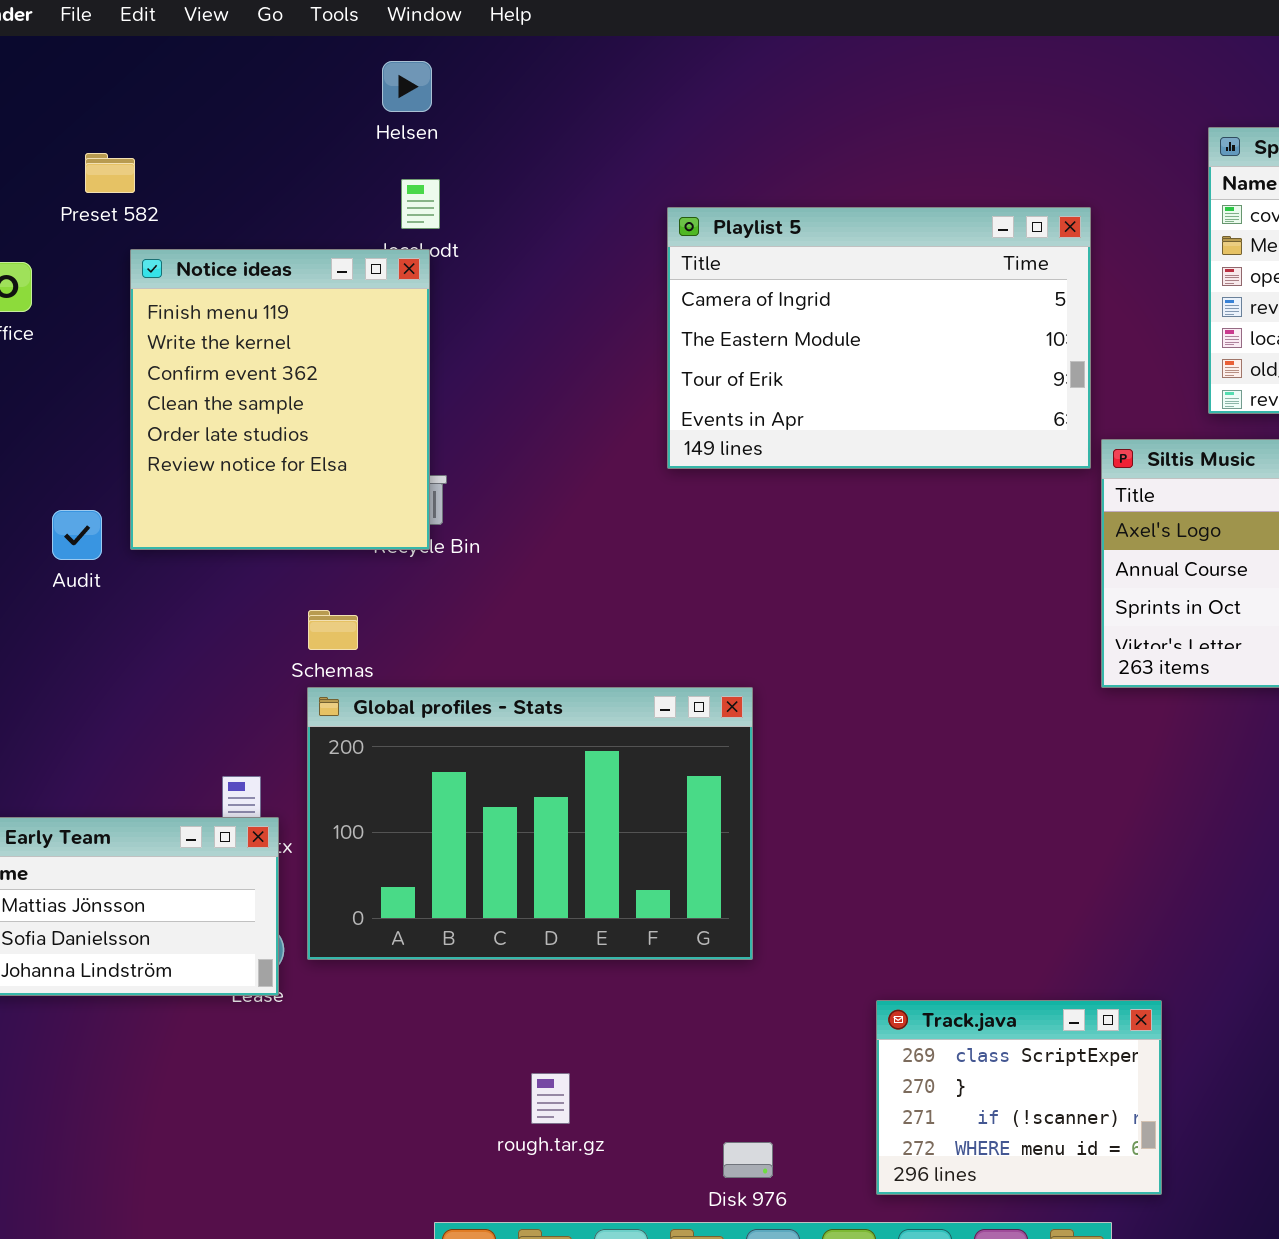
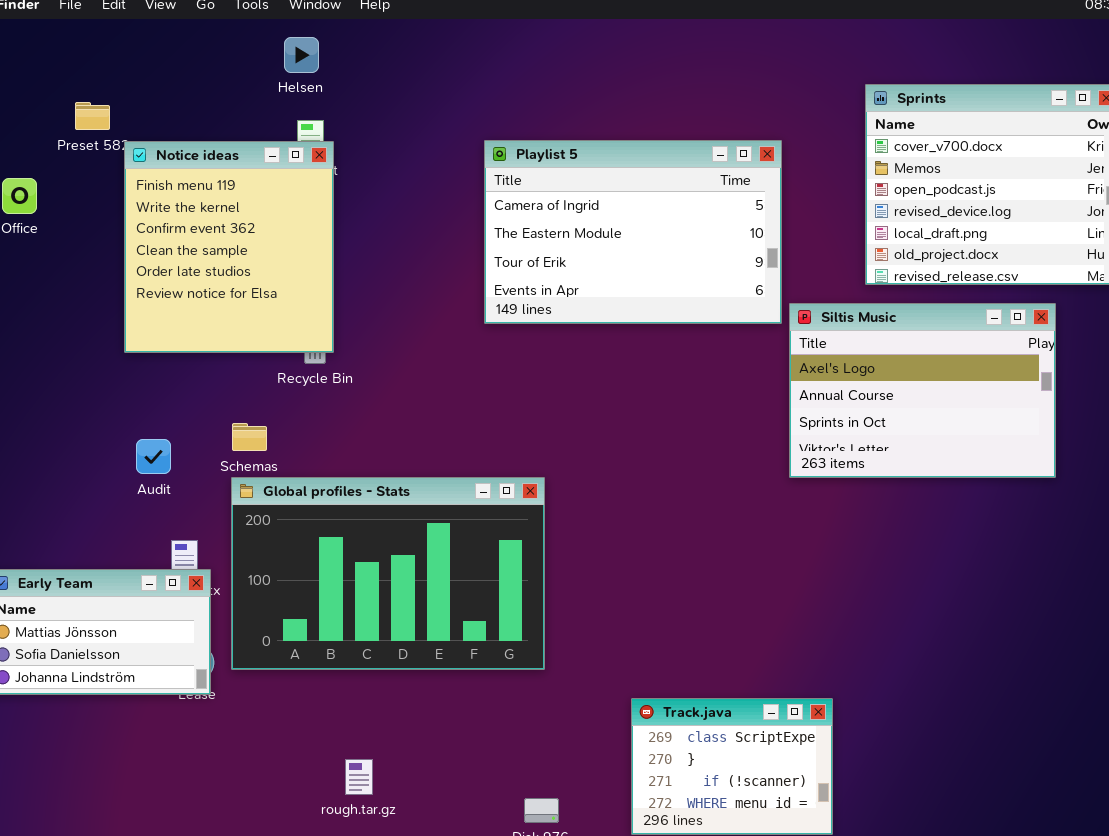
Notice ideas: [130,249,430,550] -> [124,141,334,353], moved
Audit: [52,510,102,560] -> [136,439,171,474], moved
rough.tar.gz: [531,1073,570,1124] -> [345,759,373,795], moved

